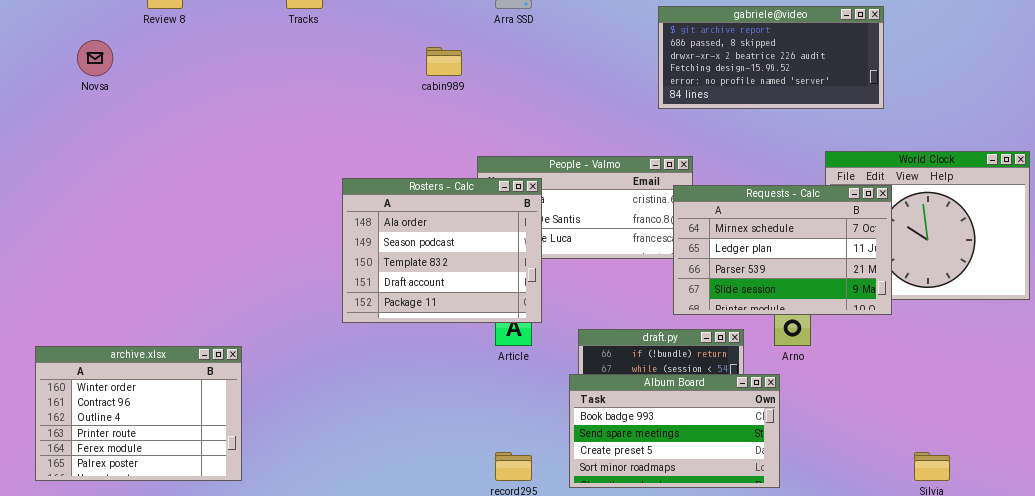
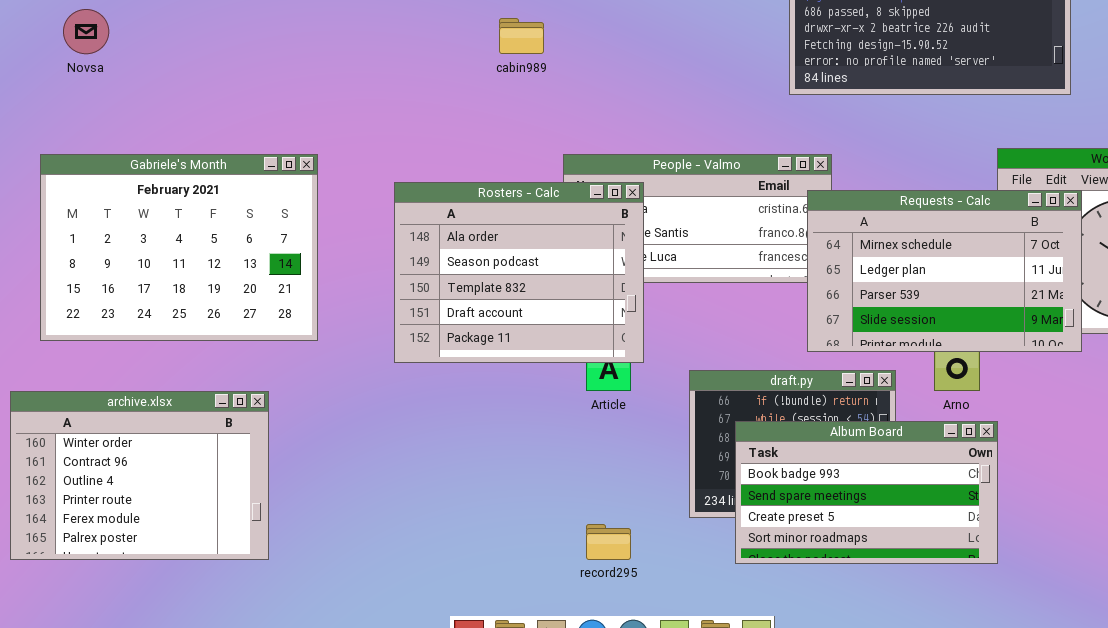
Gabriele's Month: none -> [40,154,318,341], opened
Album Board: [569,374,780,488] -> [735,421,998,564], moved

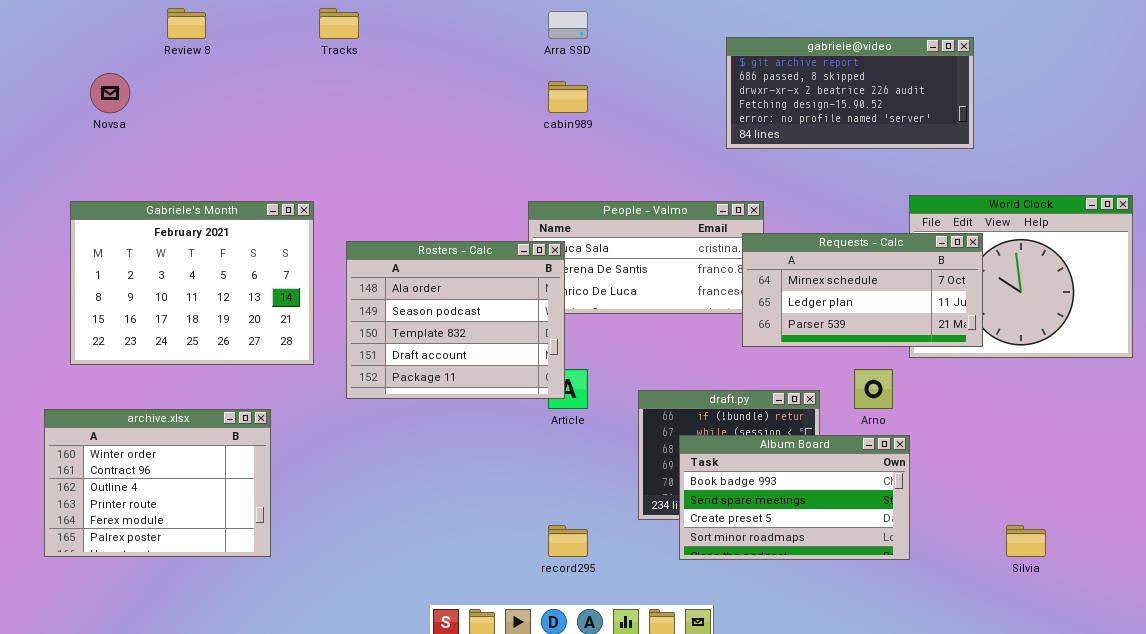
cabin989: [499,18,544,54] -> [548,81,588,113], moved
Rosters - Calc: [394,182,644,363] -> [346,241,565,399], moved
Requests - Calc: [807,190,1082,352] -> [742,233,983,347], resized

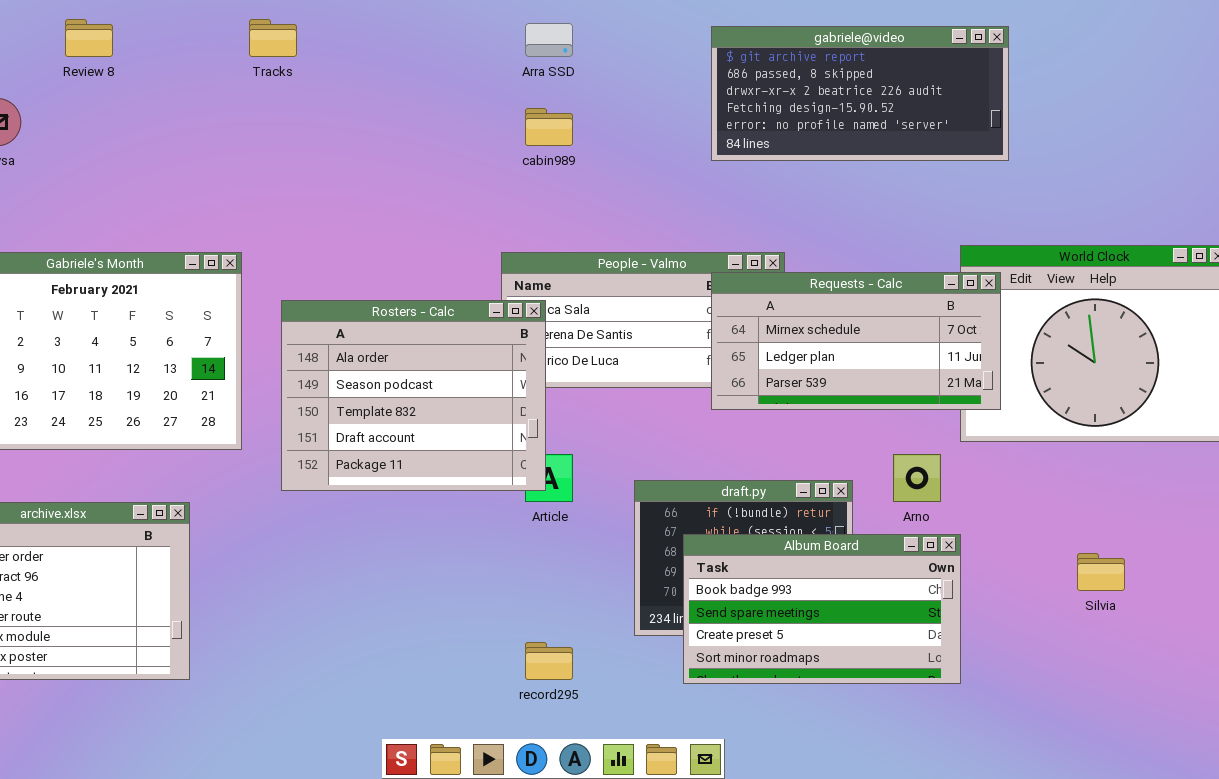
gabriele@video: [726,37,974,149] -> [711,26,1009,161], moved
Requests - Calc: [742,233,983,347] -> [711,272,1001,410], moved
Silvia: [1006,525,1046,557] -> [1077,553,1125,591], moved

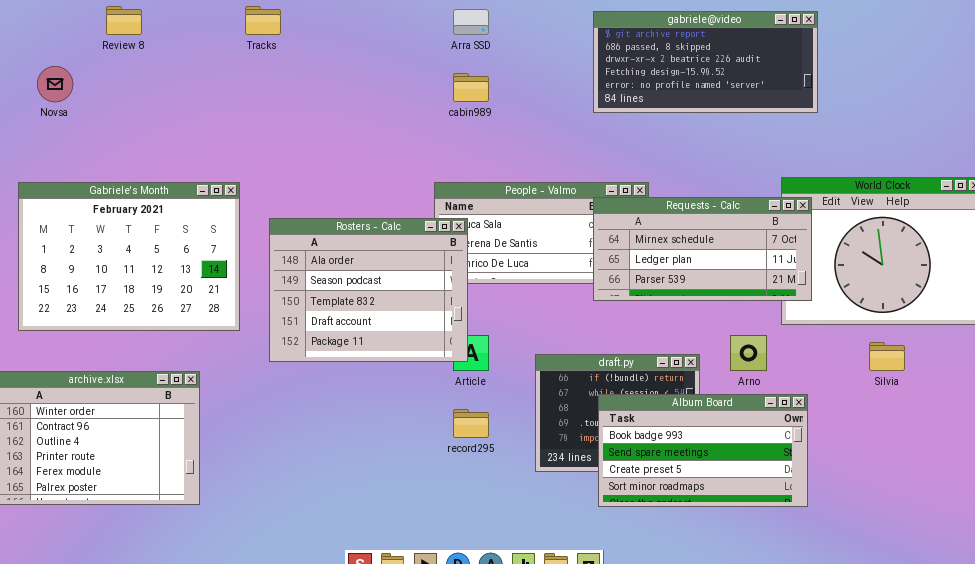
Album Board: [683,534,961,684] -> [598,394,808,507], moved
Silvia: [1077,553,1125,591] -> [869,342,905,371], moved
record295: [525,642,573,680] -> [453,409,489,438], moved

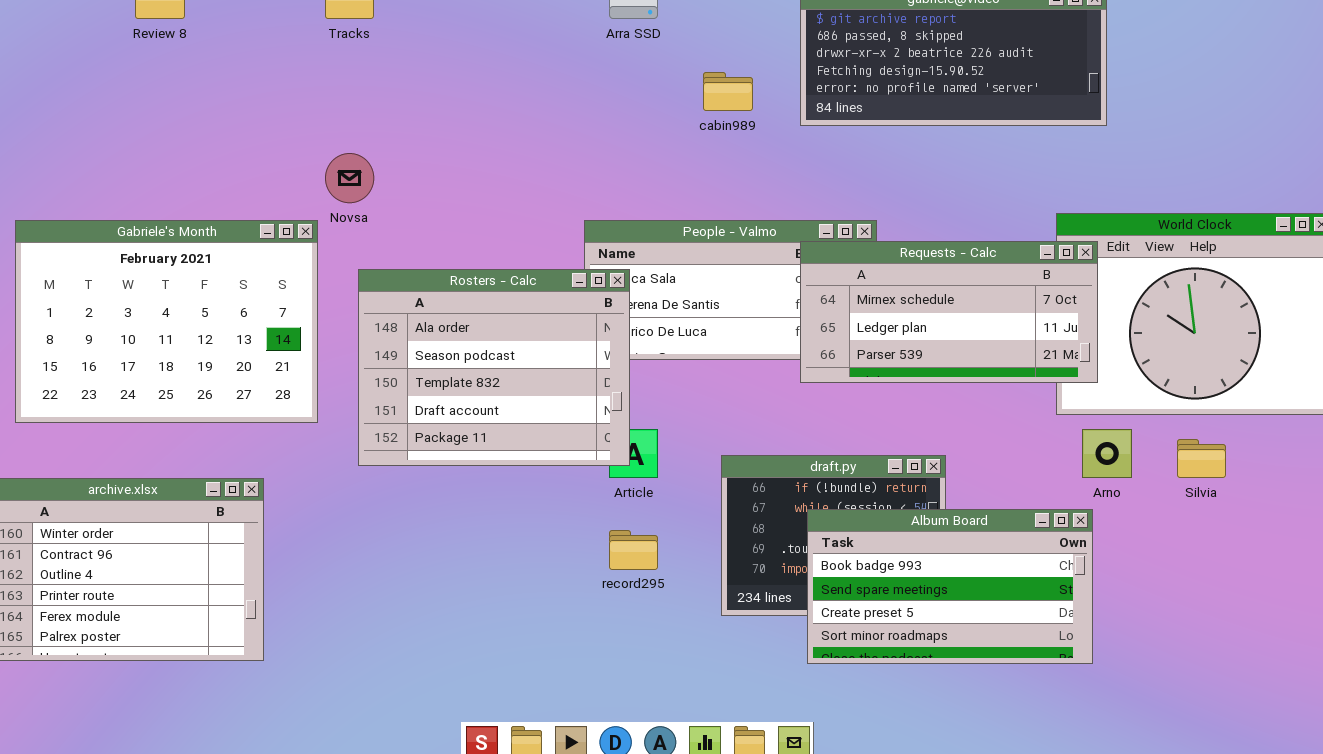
Novsa: [37,66,73,102] -> [325,153,374,203], moved
cabin989: [453,73,489,102] -> [703,72,753,111], moved
Arno: [730,335,767,371] -> [1082,429,1132,478], moved

